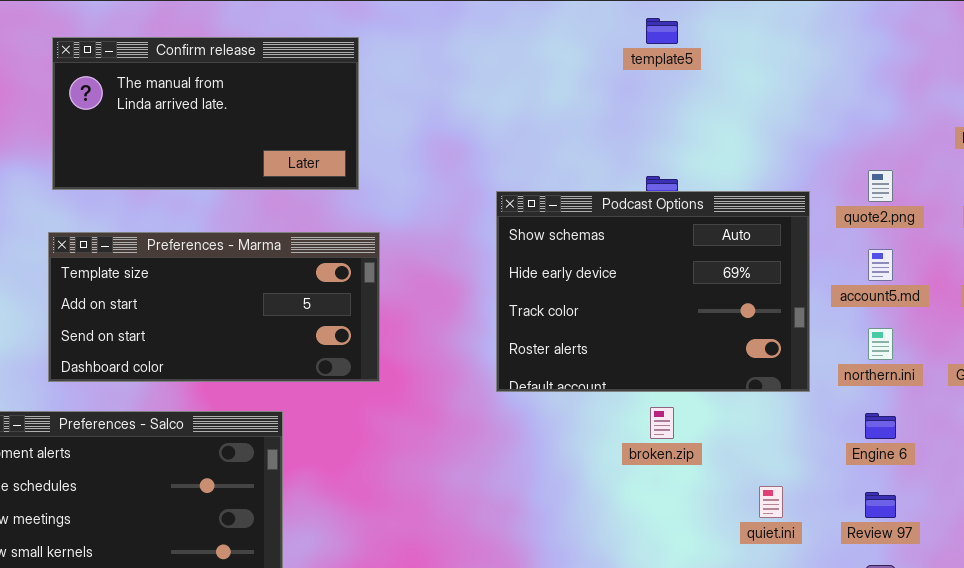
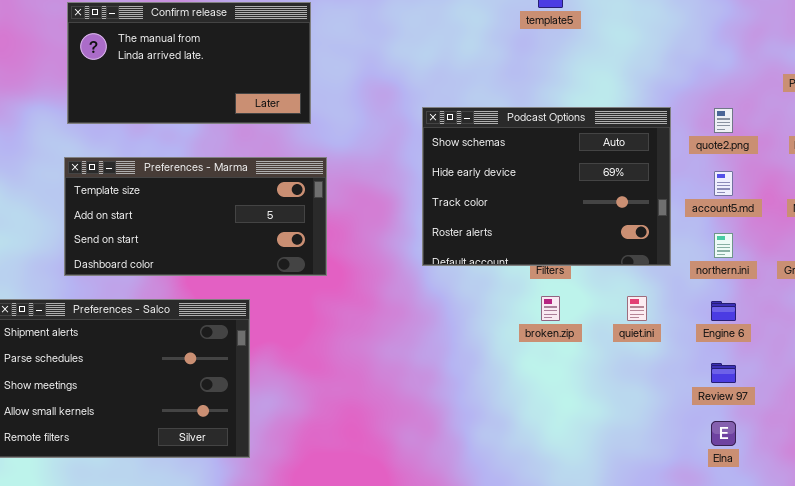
Podcast Options: [496,191,810,392] -> [422,107,671,266], moved
quiet.ini: [759,486,783,518] -> [627,296,647,321], moved

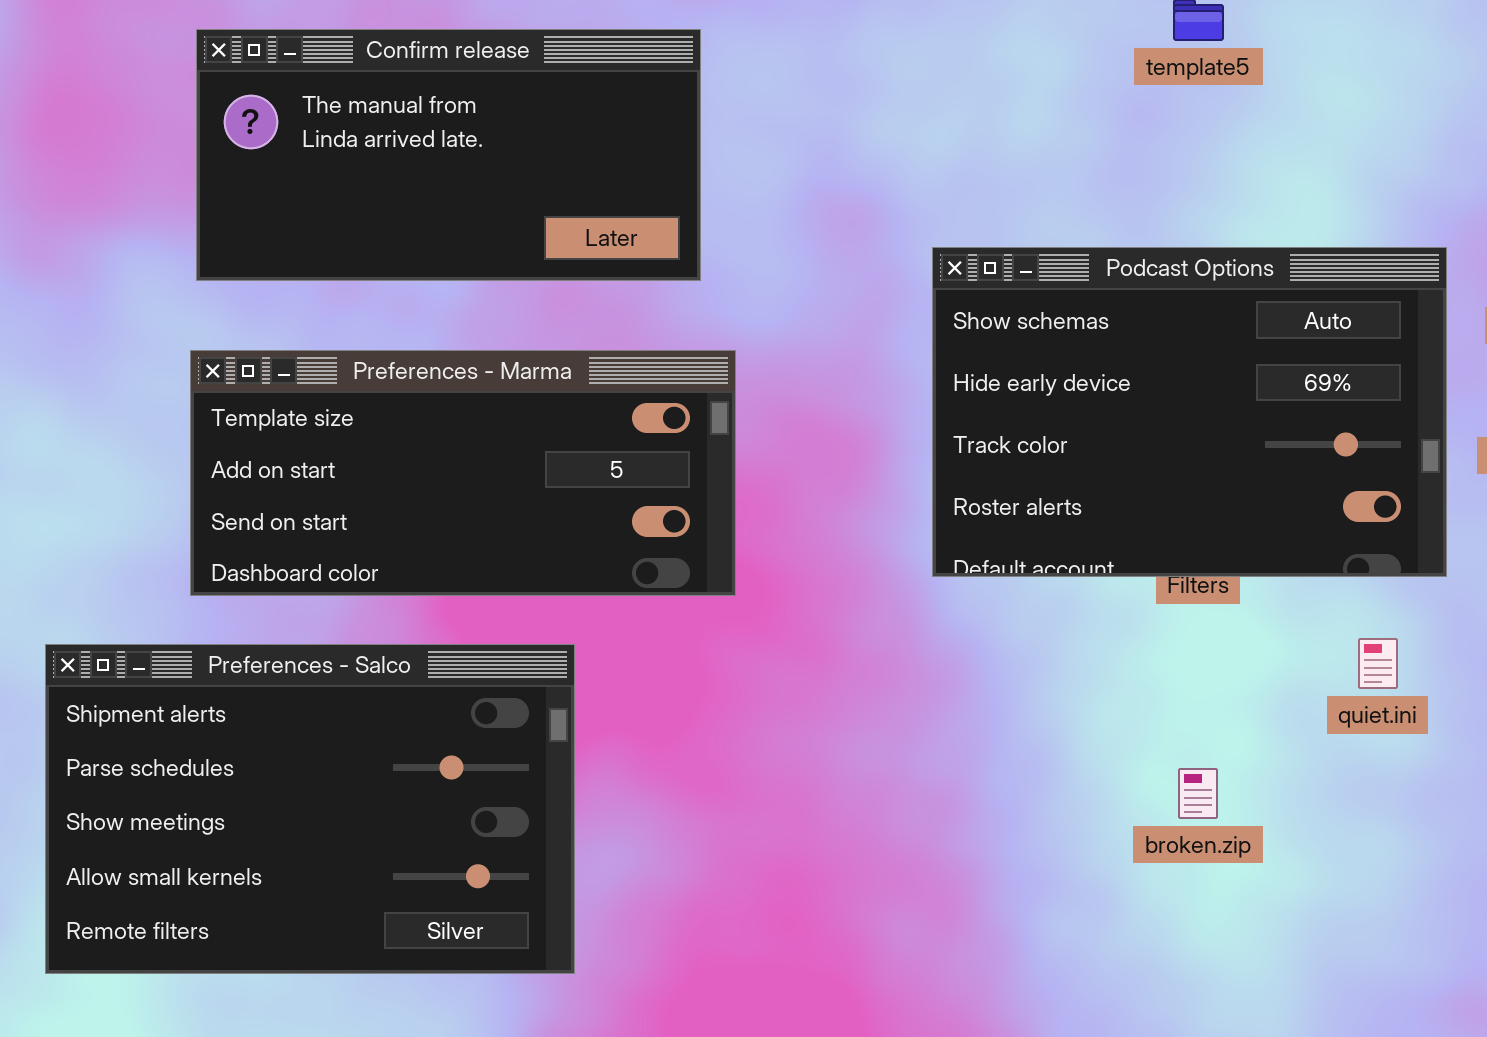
broken.zip: [541,296,560,321] -> [1178,768,1218,819], moved

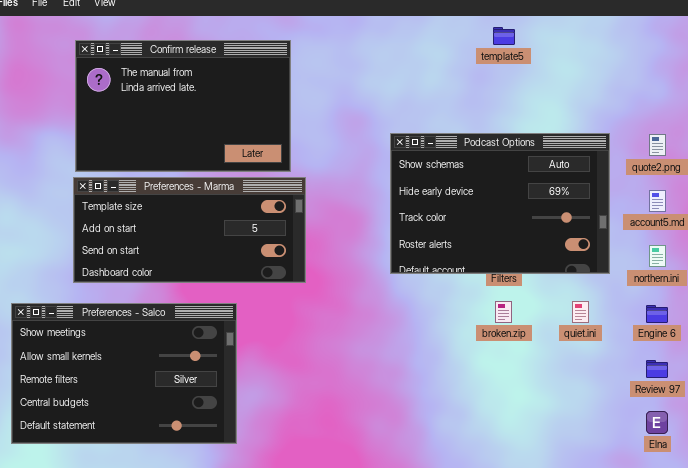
Confirm release: [196,29,701,281] -> [75,40,291,172], resized
Preferences - Salco: [45,644,575,974] -> [11,303,237,444], scrolled down 2 rows
broken.zip: [1178,768,1218,819] -> [495,301,512,323], moved

